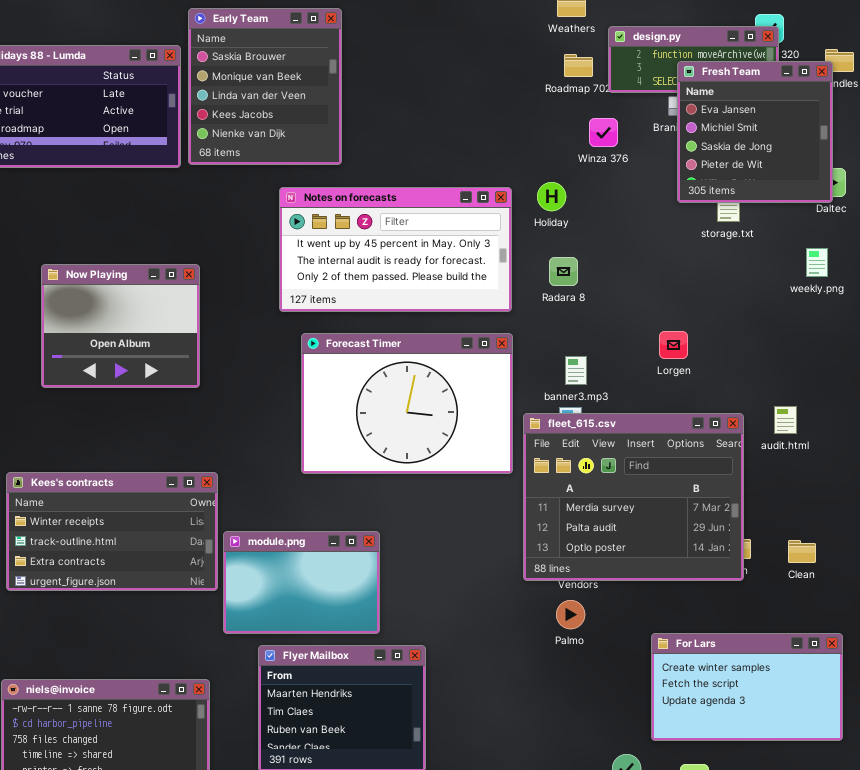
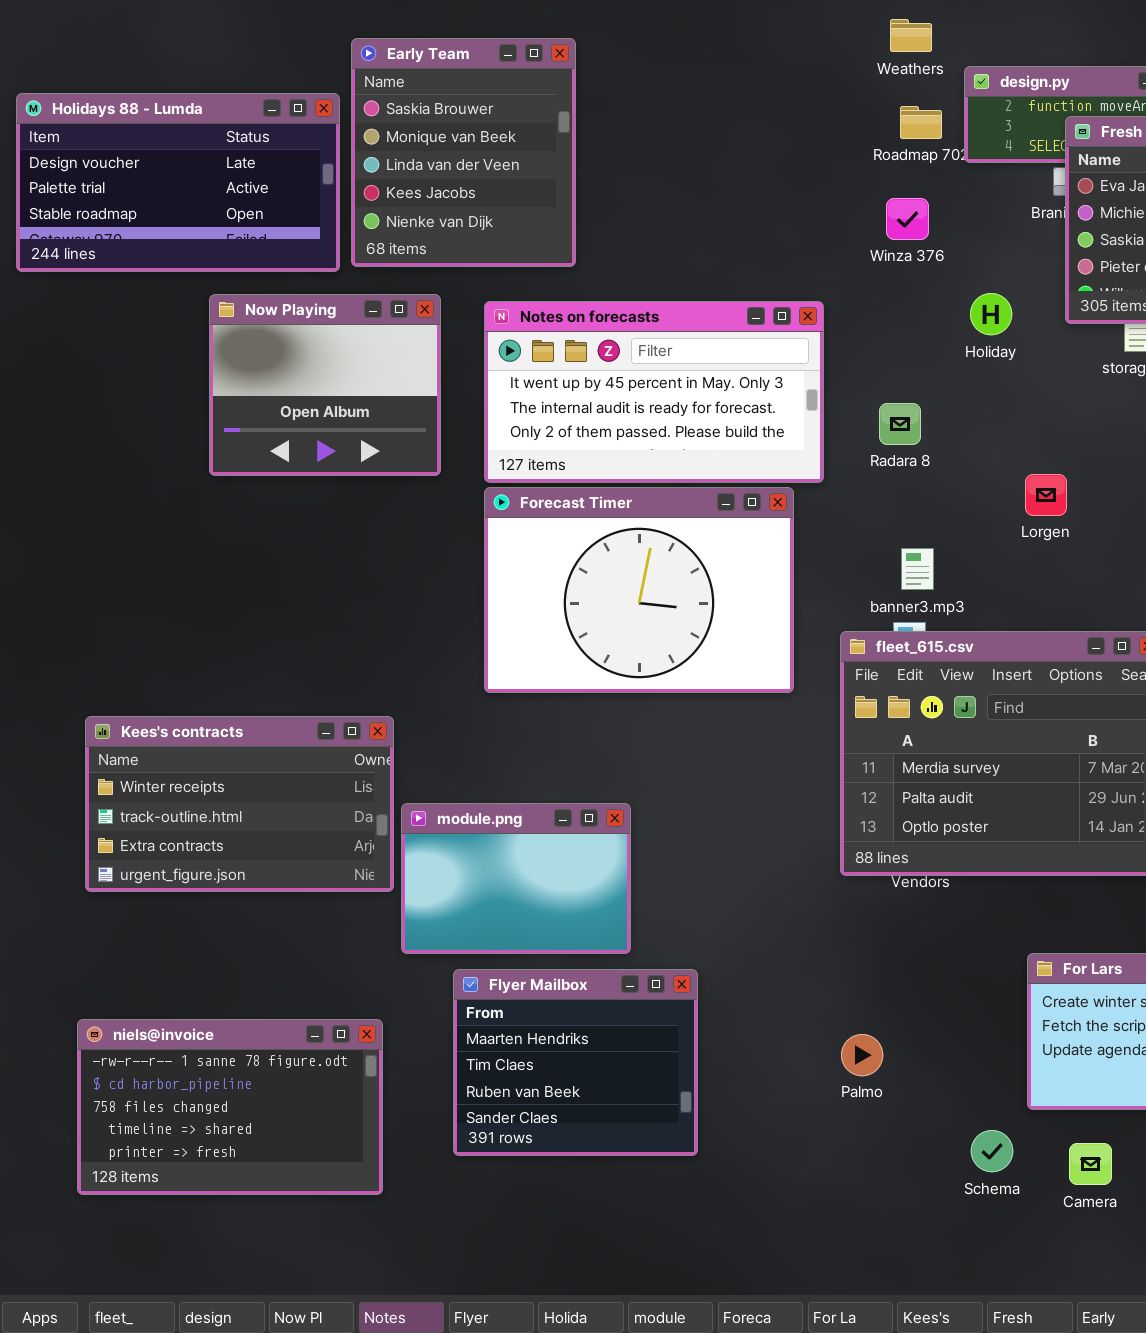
Winza 376: [589,118,618,147] -> [886,198,929,240], moved
Holiday: [537,182,566,211] -> [970,293,1012,335], moved
Now Playing: [41,264,200,388] -> [209,294,441,476], moved
Lorgen: [659,331,688,359] -> [1025,474,1067,516], moved
Forecast Timer: [301,333,513,474] -> [484,487,794,693], moved
Palmo: [556,600,585,629] -> [841,1034,883,1076], moved

